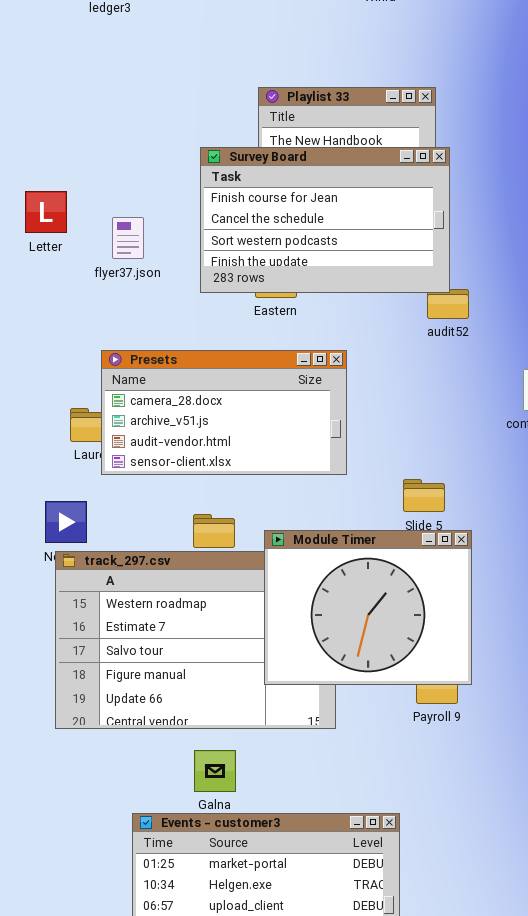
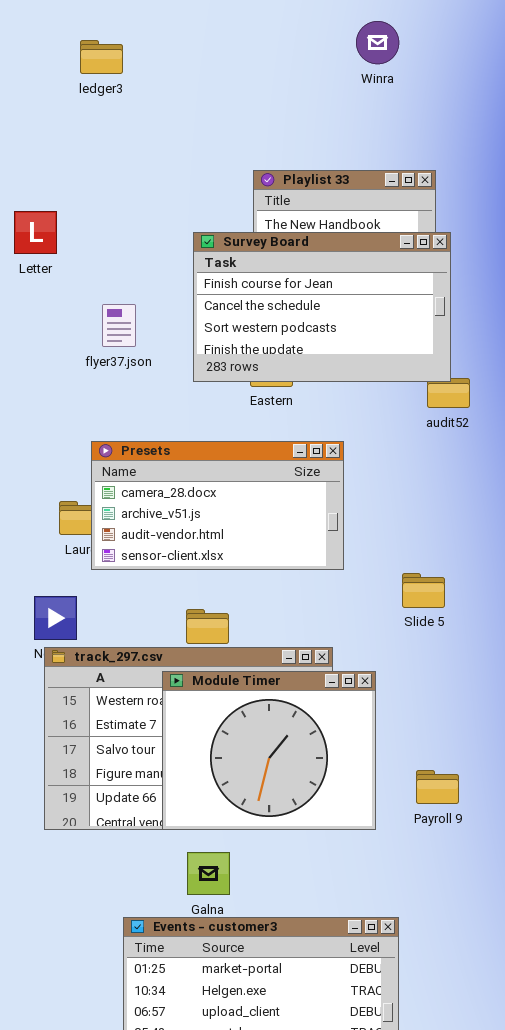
Letter: [25,191,67,233] -> [14,211,57,254], moved
Module Timer: [264,530,472,685] -> [162,671,376,830], moved

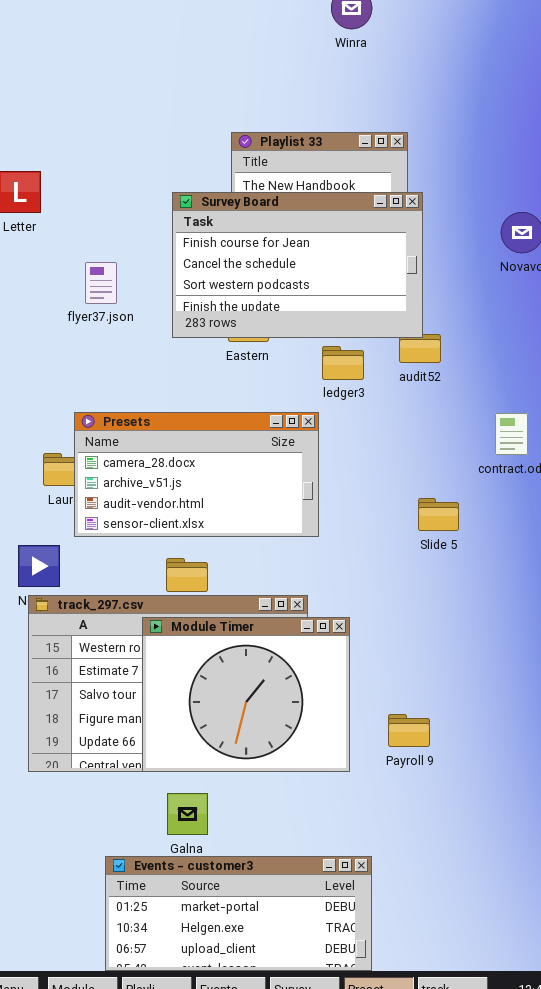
ledger3: [80,40,123,74] -> [322,346,364,380], moved
Presets: [91,441,344,570] -> [74,412,319,537], moved
Slide 5: [402,573,445,608] -> [418,498,459,531], moved

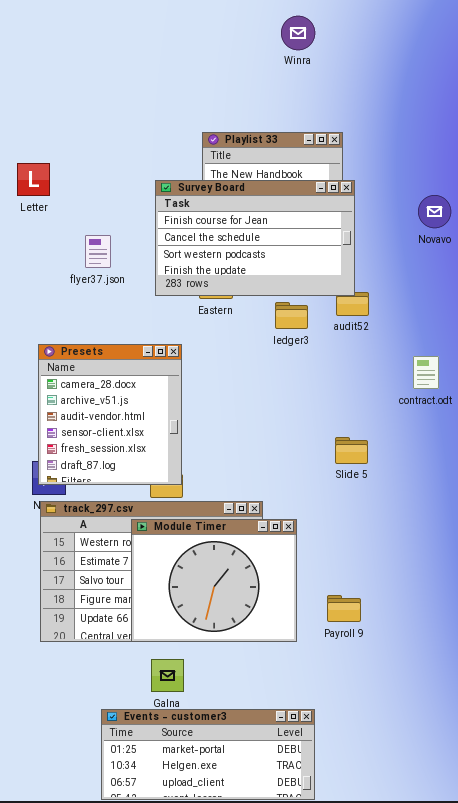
Presets: [74,412,319,537] -> [38,344,182,485], moved, resized
Slide 5: [418,498,459,531] -> [335,437,368,464], moved

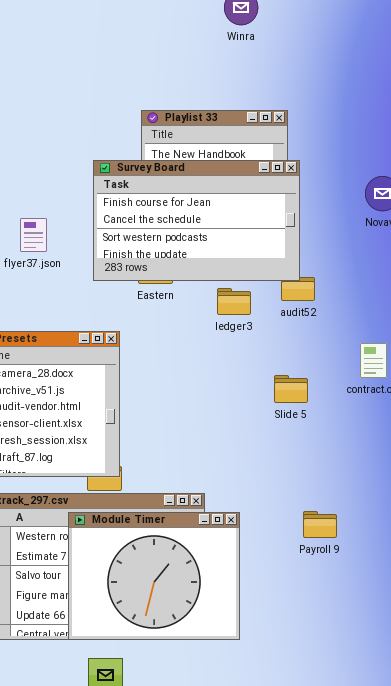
Slide 5: [335,437,368,464] -> [274,375,308,403], moved
Payroll 9: [327,595,361,622] -> [303,511,337,538], moved

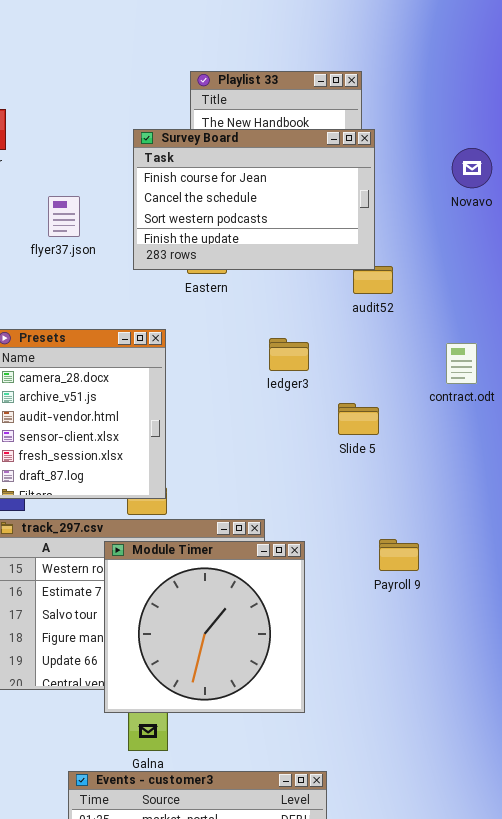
ledger3: [217,288,251,315] -> [269,338,309,371], moved
Slide 5: [274,375,308,403] -> [338,403,379,435], moved
Module Timer: [68,512,240,640] -> [104,541,305,713], resized

